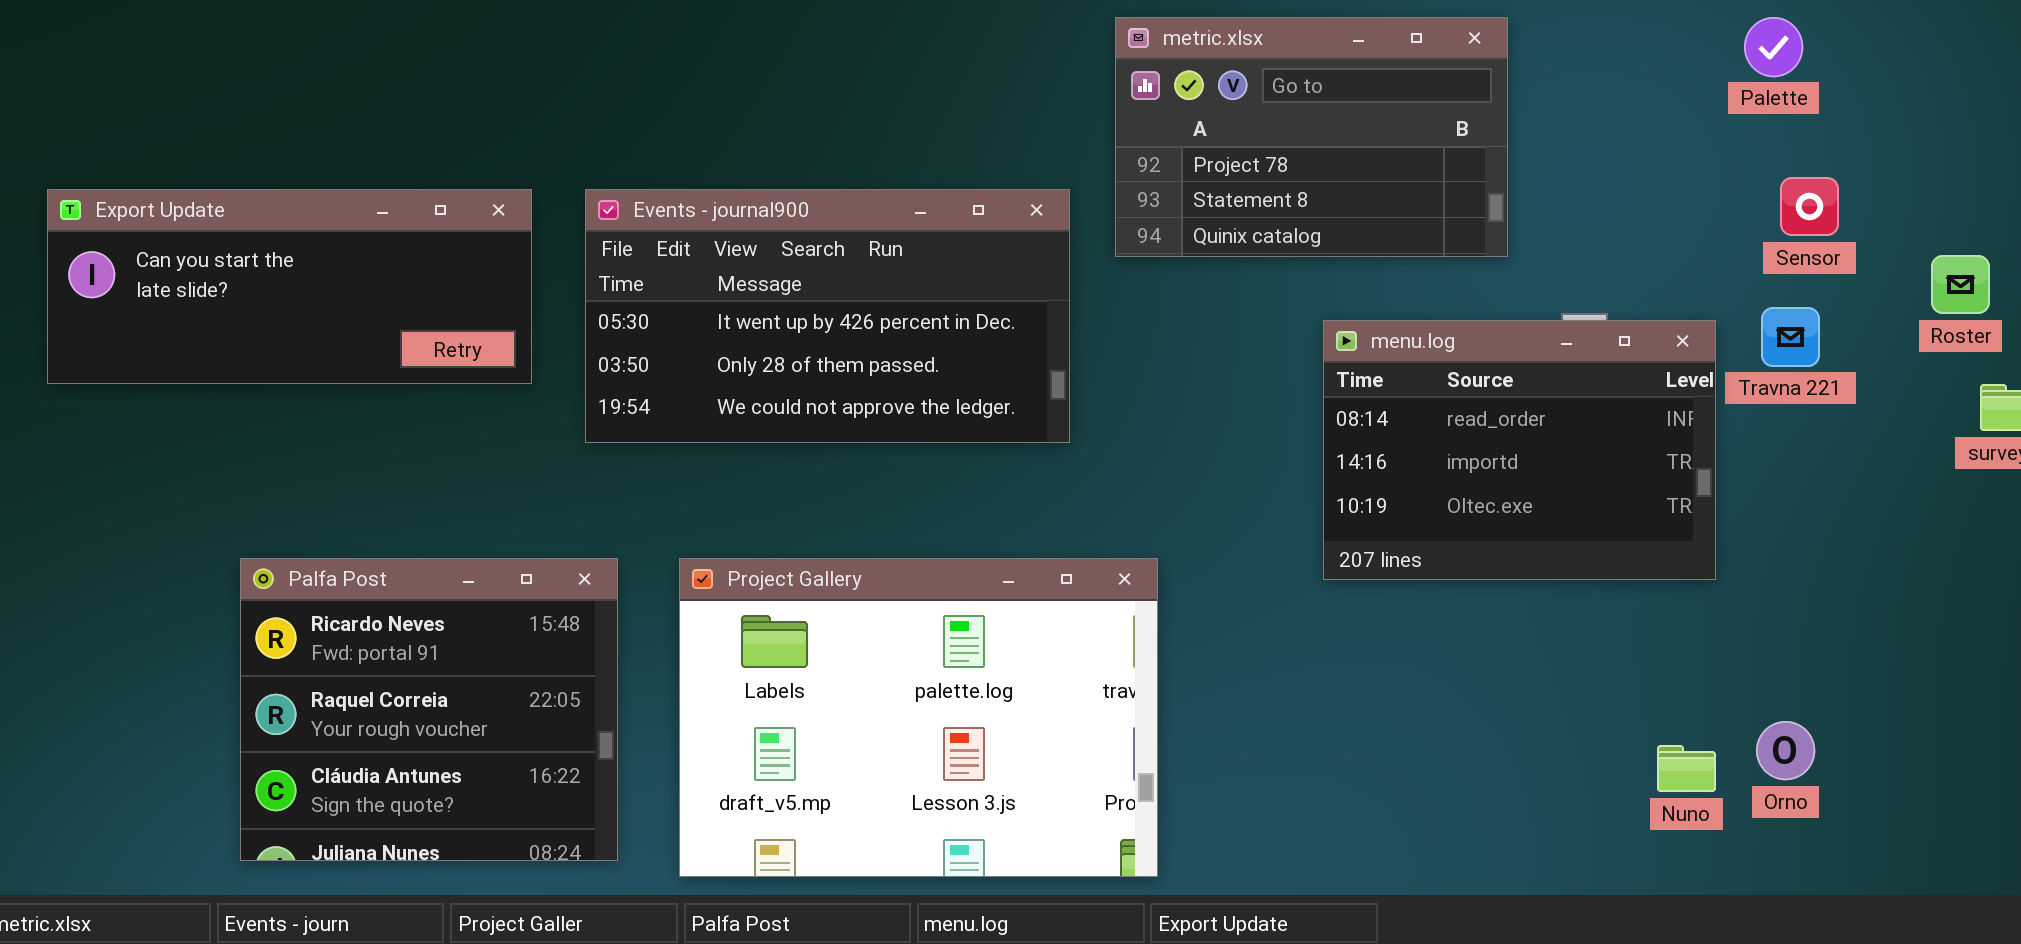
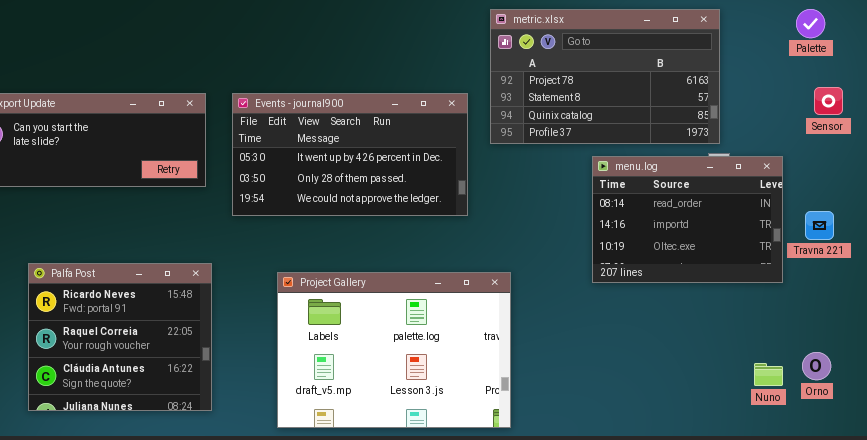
metric.xlsx: [1115,17,1508,257] -> [490,9,720,144], resized
Travna 221: [1761,307,1820,367] -> [805,211,834,240], moved
Palfa Post: [240,558,618,861] -> [28,263,212,411], moved

